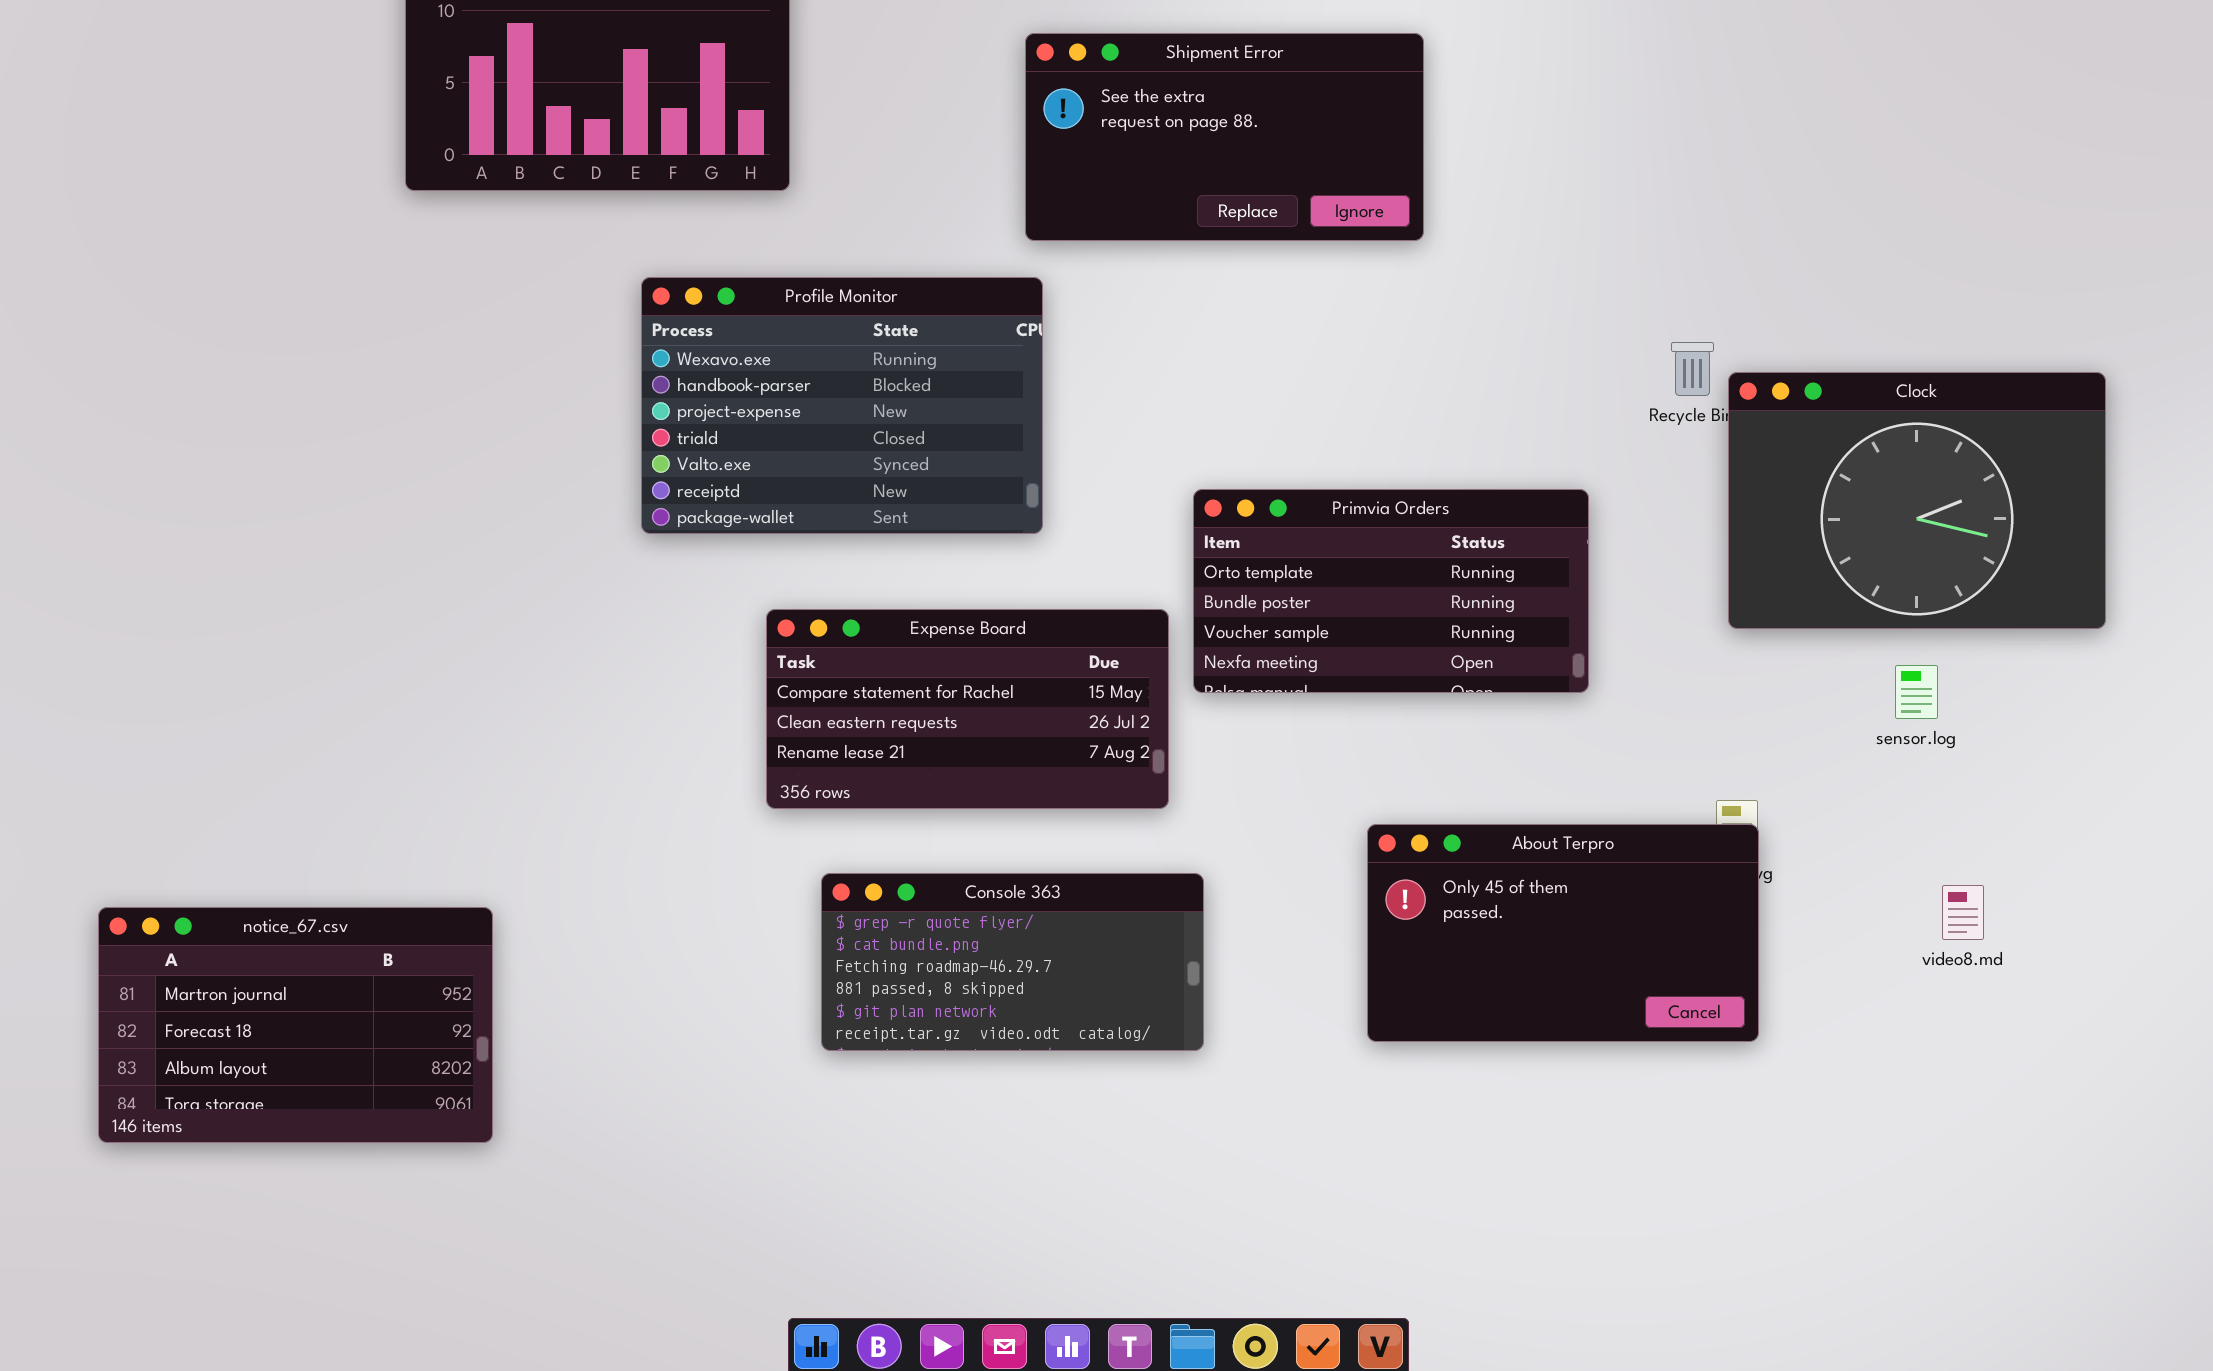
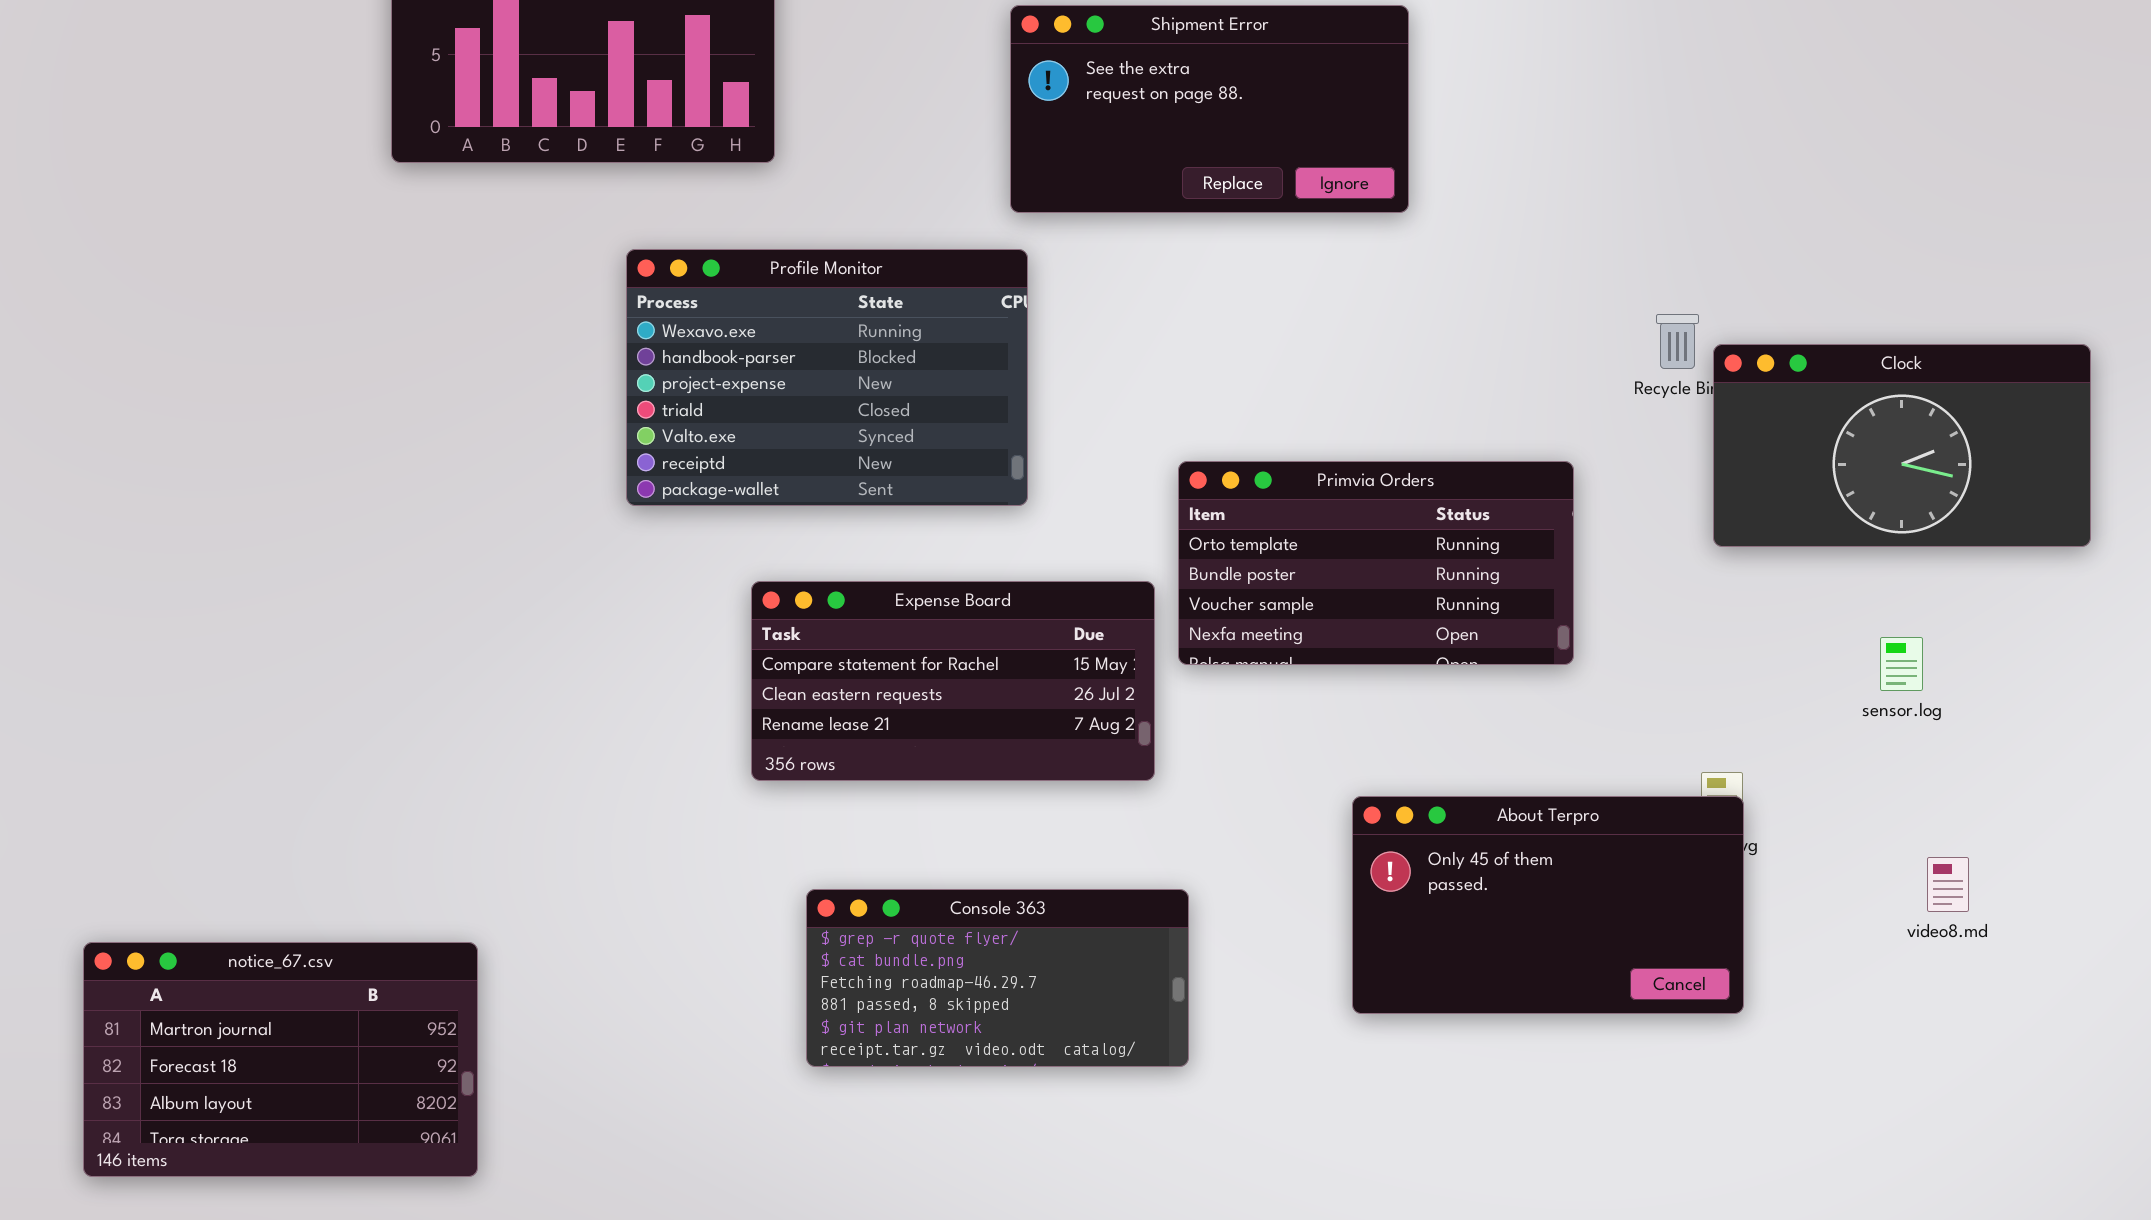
Clock: [1728,372,2106,629] -> [1713,344,2091,547], resized
Console 363: [821,873,1204,1051] -> [806,889,1189,1067], moved
notice_67.csv: [98,907,493,1143] -> [83,942,478,1177], moved

